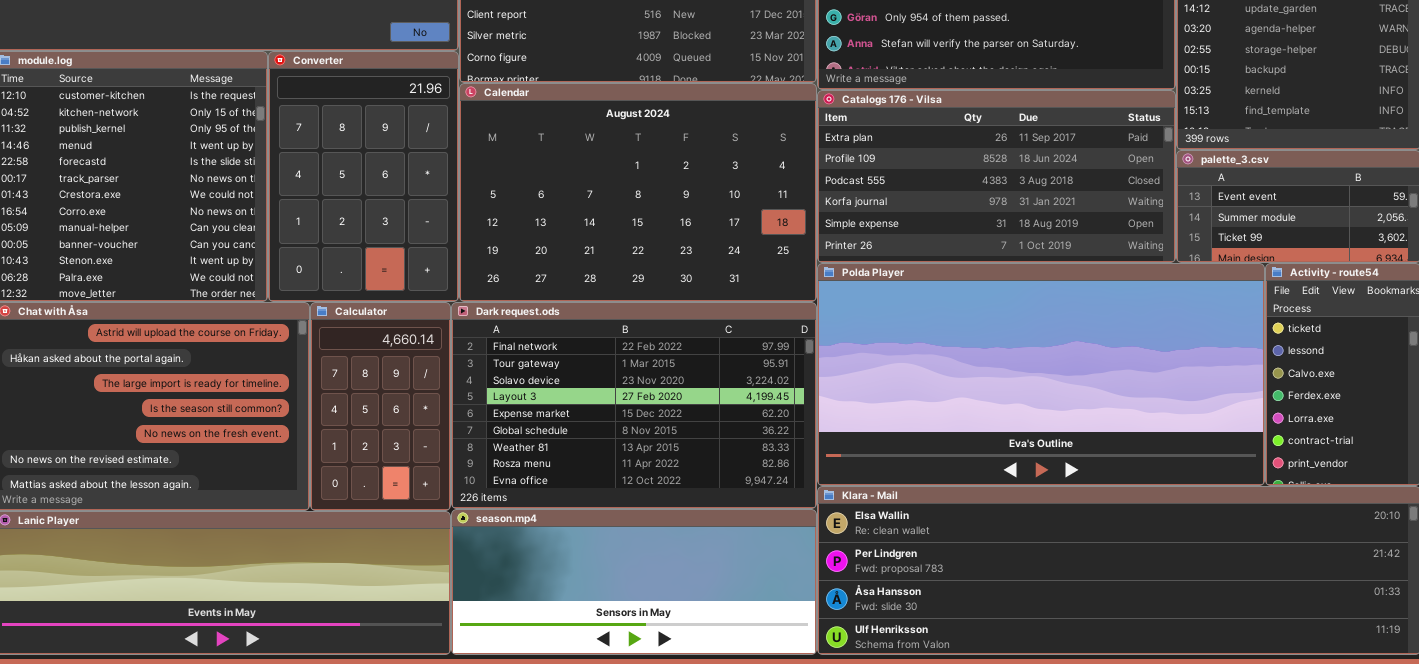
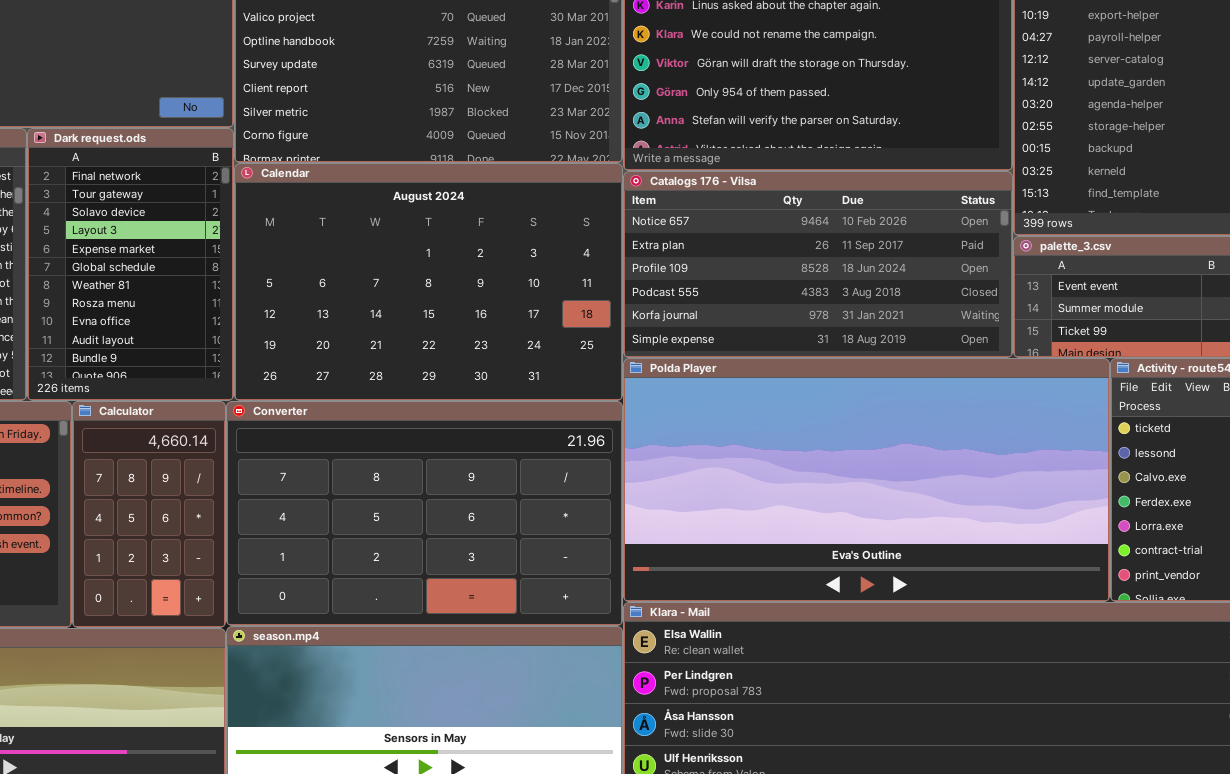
Converter: [268,51,459,302] -> [226,401,623,626], moved, resized
Catalogs 176 - Vilsa: [817,90,1176,263] -> [623,171,1013,358], scrolled up 1 row
Dark request.ods: [451,302,817,509] -> [27,128,234,401], moved, resized

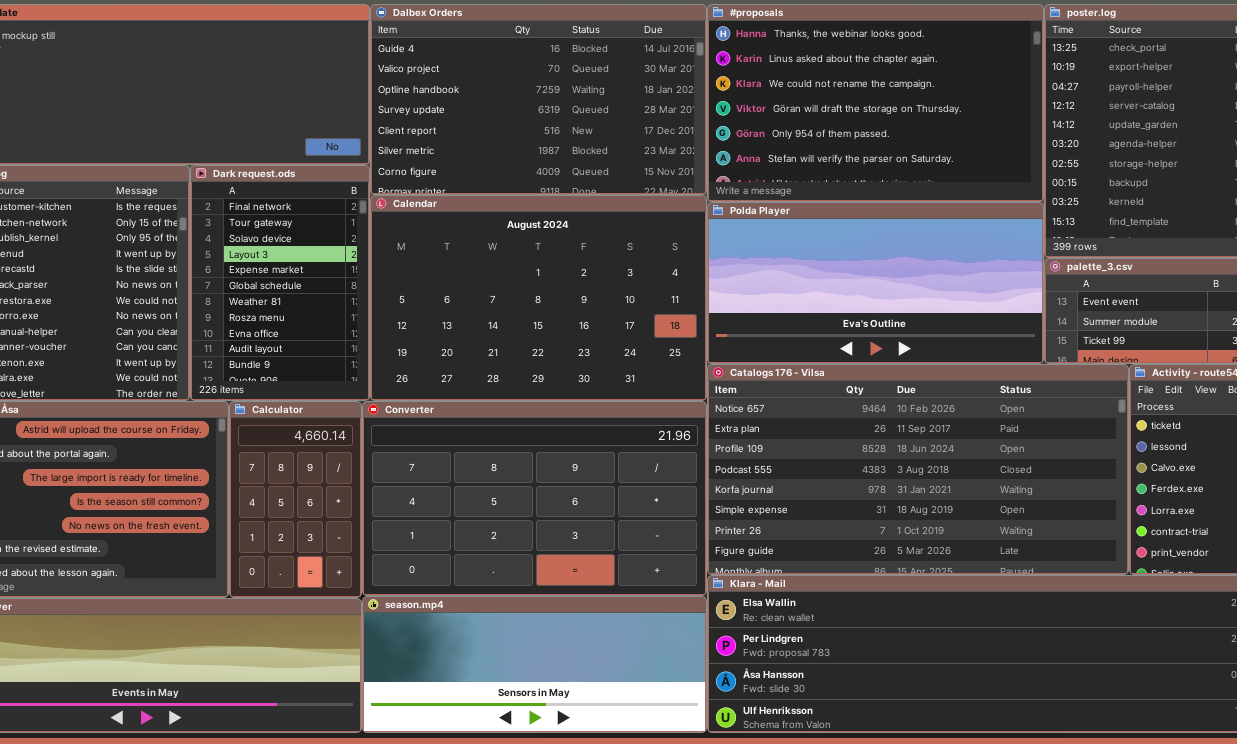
Catalogs 176 - Vilsa: [623,171,1013,358] -> [707,364,1129,575], moved, resized
Polda Player: [623,358,1110,602] -> [707,202,1044,364], moved, resized

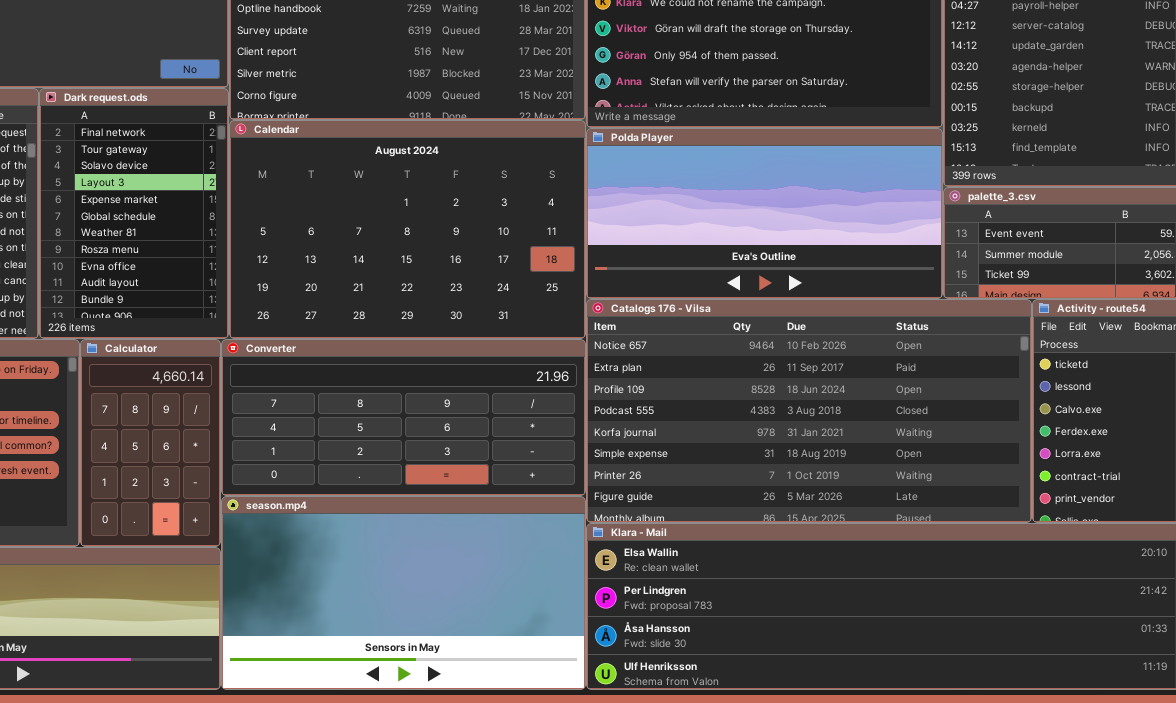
Converter: [362,401,707,596] -> [221,339,586,496], resized
season.mp4: [362,596,707,733] -> [221,496,586,690], resized

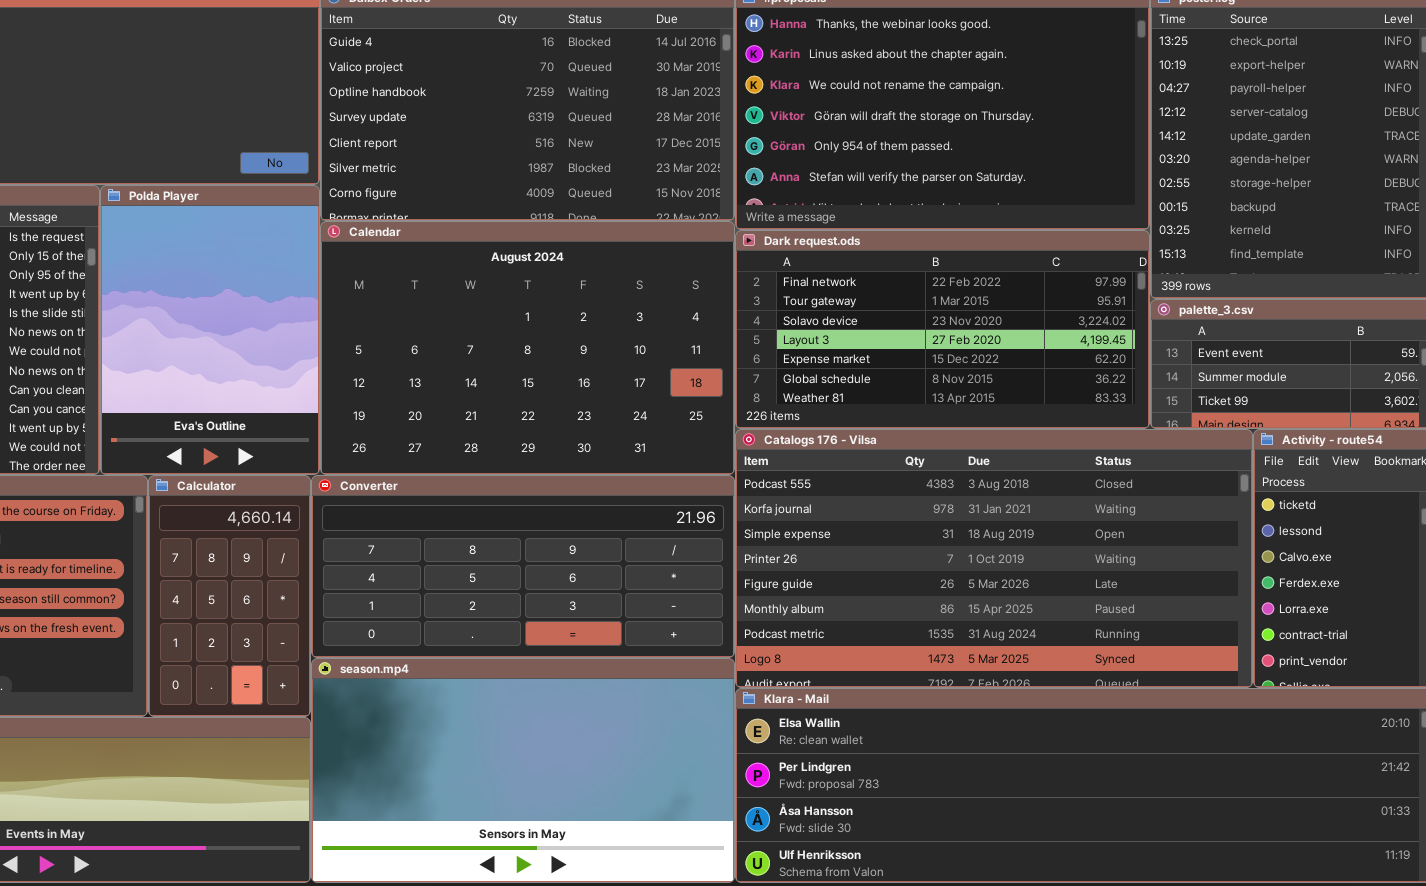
Dark request.ods: [39,88,229,339] -> [735,230,1150,429], moved, resized
Polda Player: [586,128,943,299] -> [100,185,320,475], moved, resized
Catalogs 176 - Vilsa: [586,299,1032,523] -> [735,429,1253,688], scrolled down 3 rows

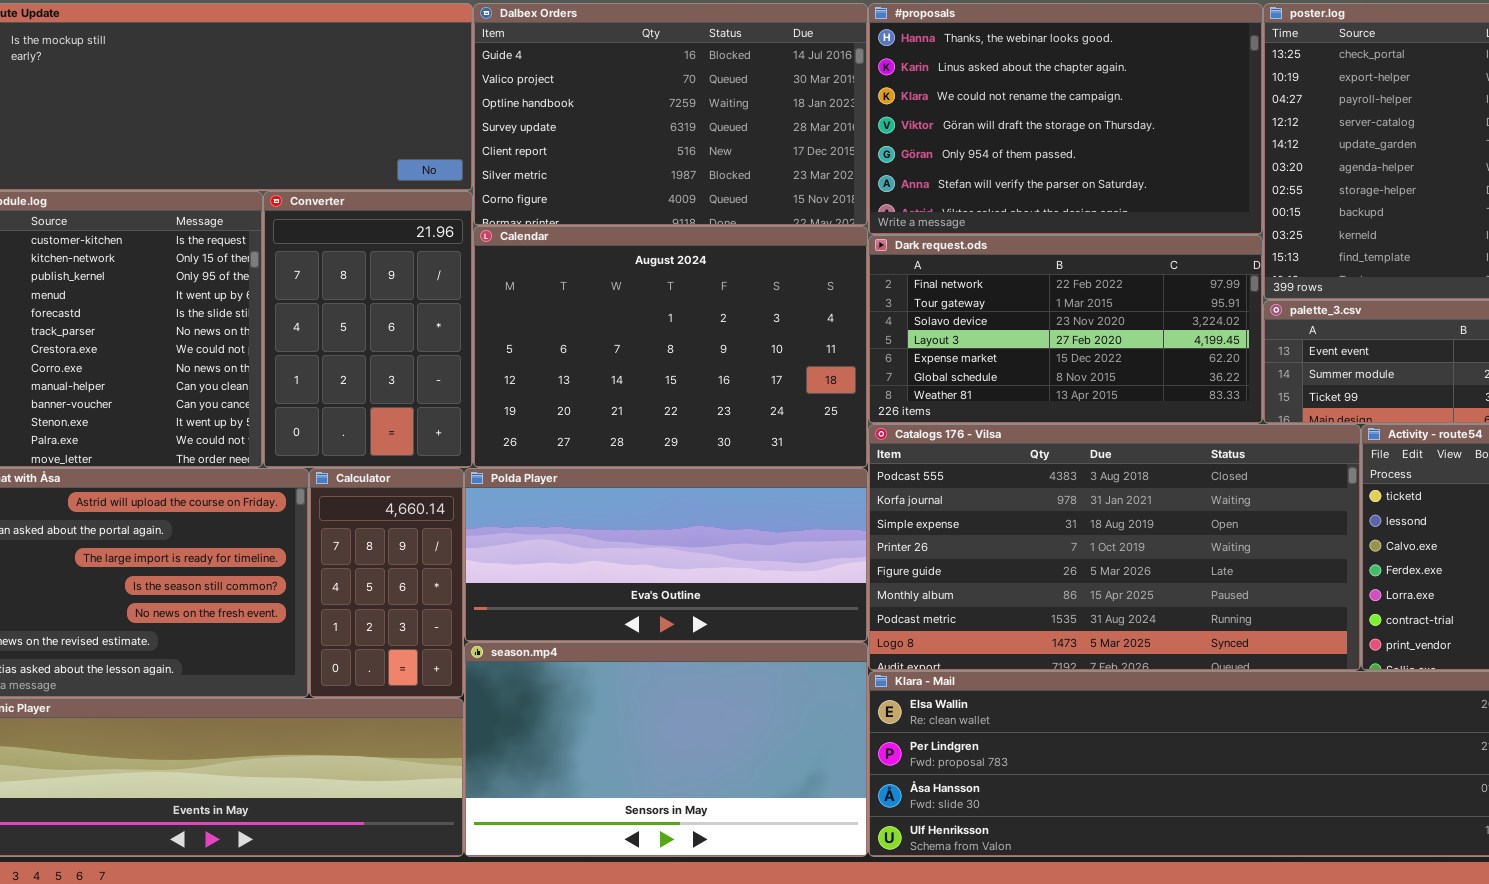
Polda Player: [100,185,320,475] -> [464,468,868,642], moved, resized
Converter: [311,475,735,658] -> [263,191,473,468], moved, resized

